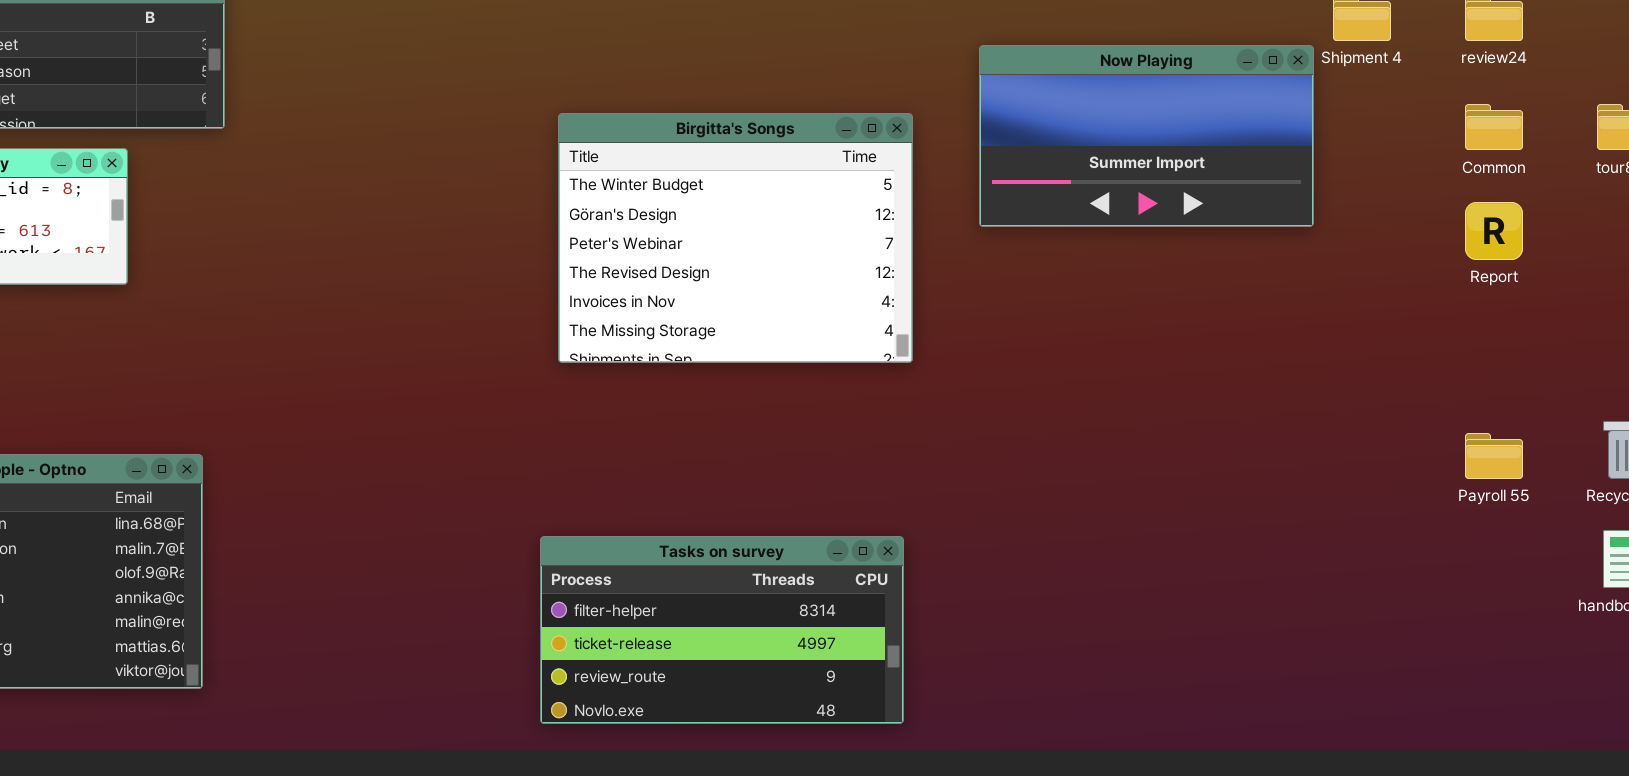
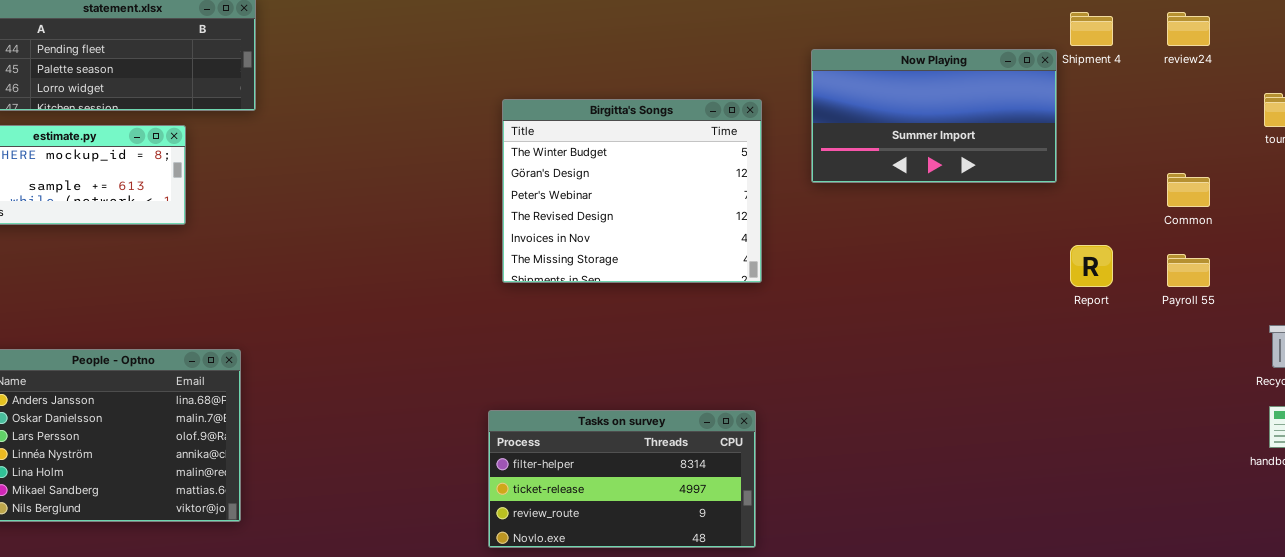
Common: [1465,104,1523,150] -> [1167,173,1210,207], moved
Report: [1465,202,1523,260] -> [1070,245,1113,287], moved
Payroll 55: [1465,433,1523,479] -> [1167,254,1210,287], moved

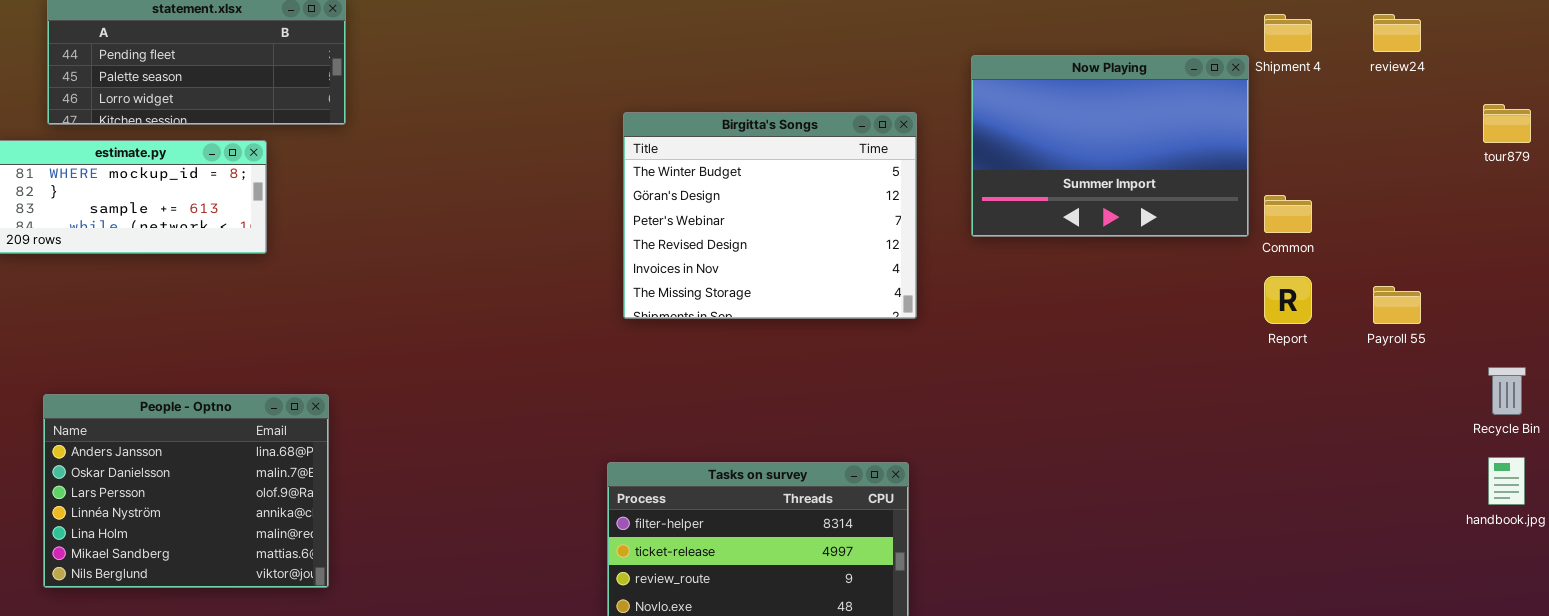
Now Playing: [811,49,1057,183] -> [971,55,1249,237], resized
Common: [1167,173,1210,207] -> [1264,195,1312,233], moved

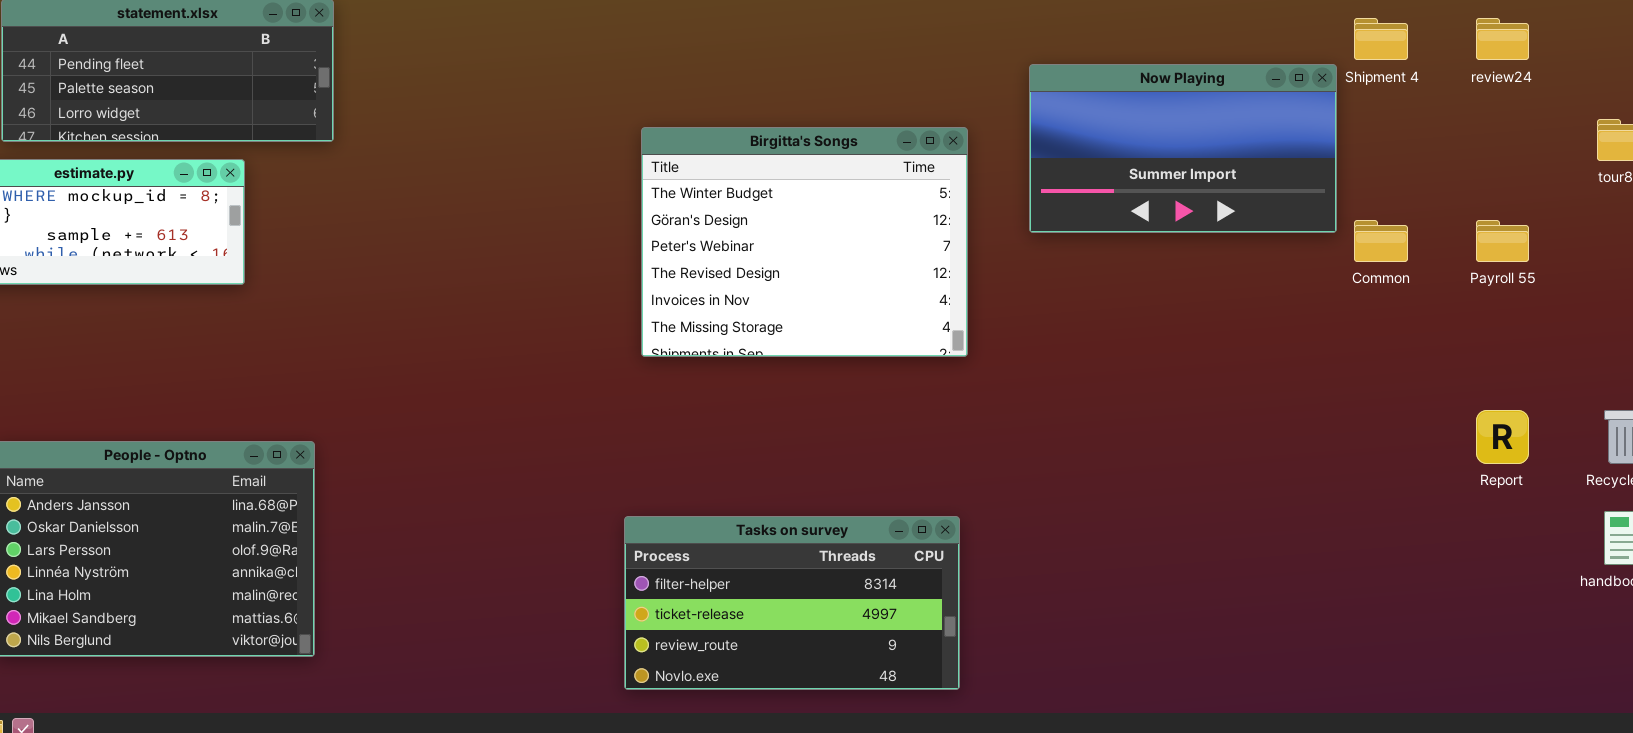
Now Playing: [971,55,1249,237] -> [1029,64,1337,233], resized
Report: [1264,276,1312,324] -> [1476,410,1529,464], moved
Payroll 55: [1373,286,1421,324] -> [1476,220,1529,262], moved

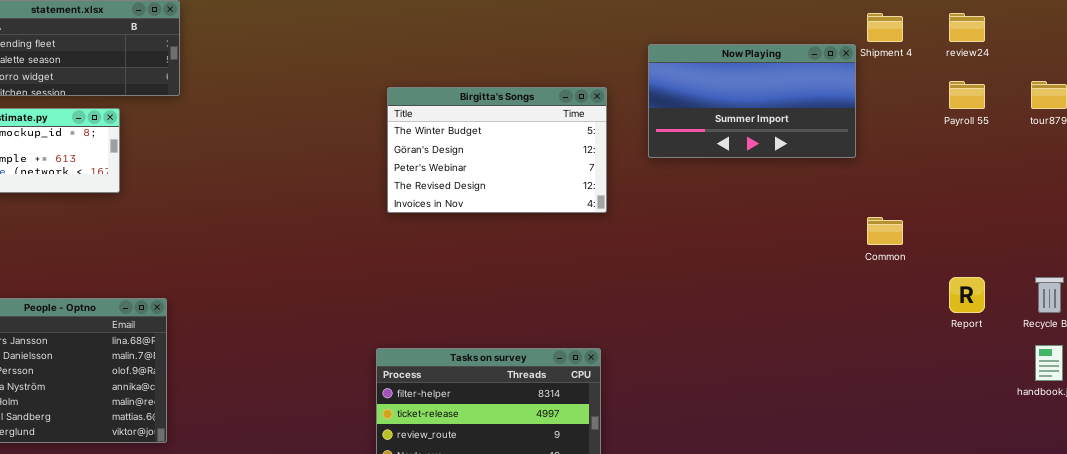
Birgitta's Songs: [641,127,968,357] -> [387,87,607,213], resized
Common: [1354,220,1408,262] -> [867,217,903,245], moved
Payroll 55: [1476,220,1529,262] -> [949,81,985,109], moved

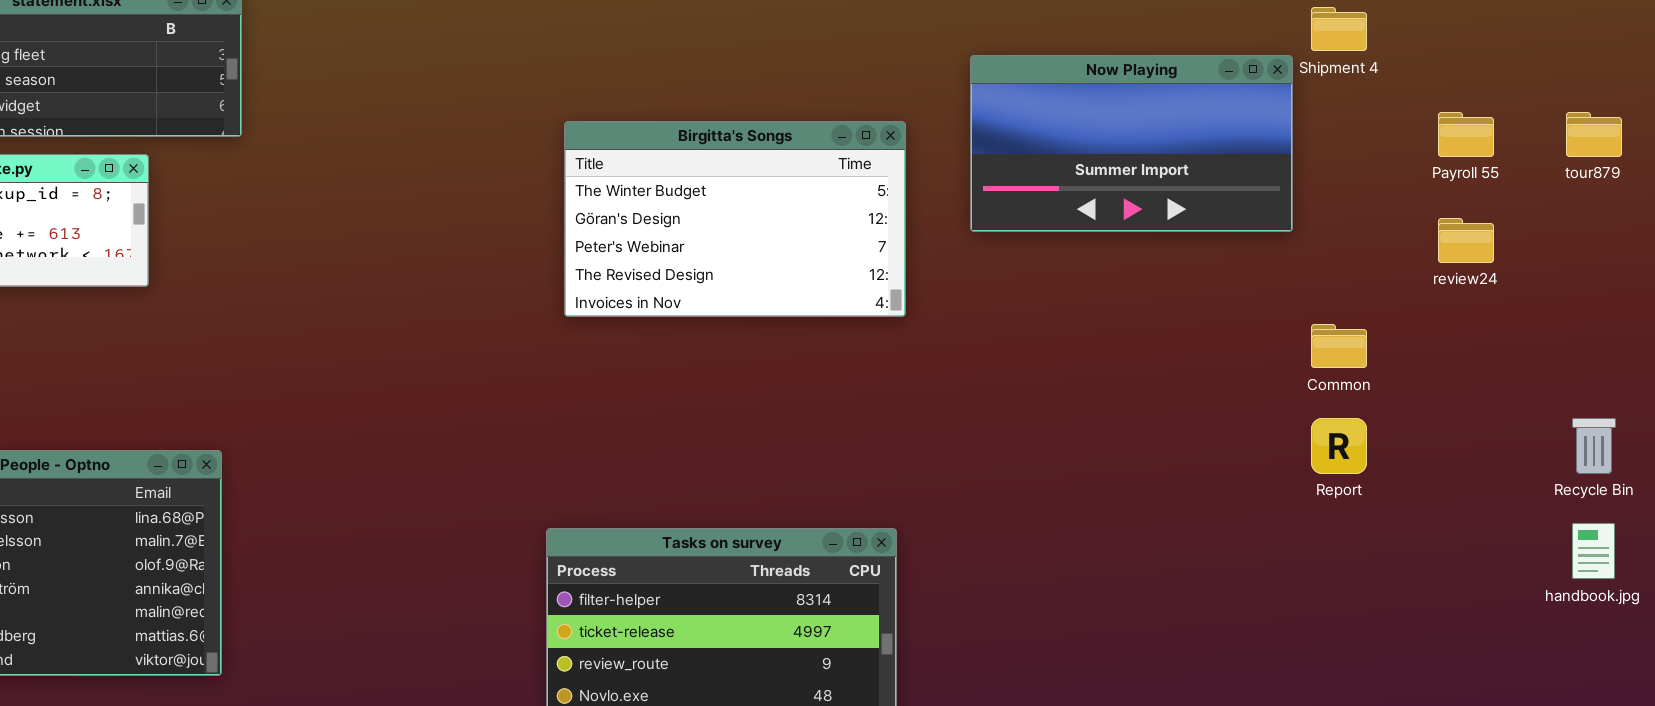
review24: [949,13,985,42] -> [1438,218,1494,263], moved
Report: [949,277,985,313] -> [1311,418,1367,474], moved

